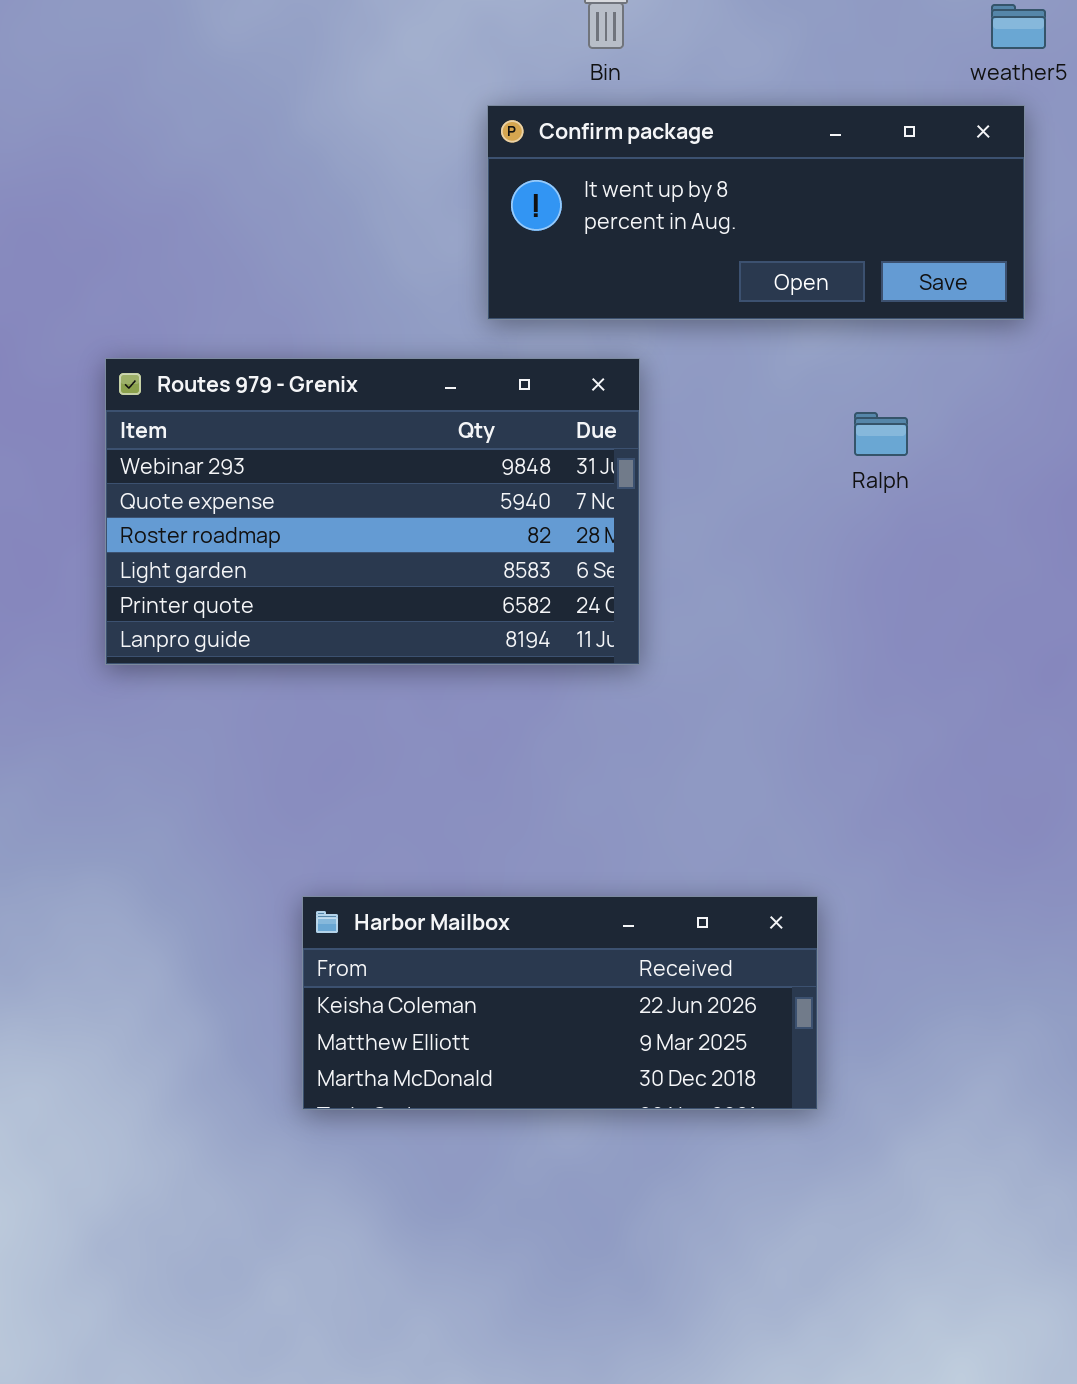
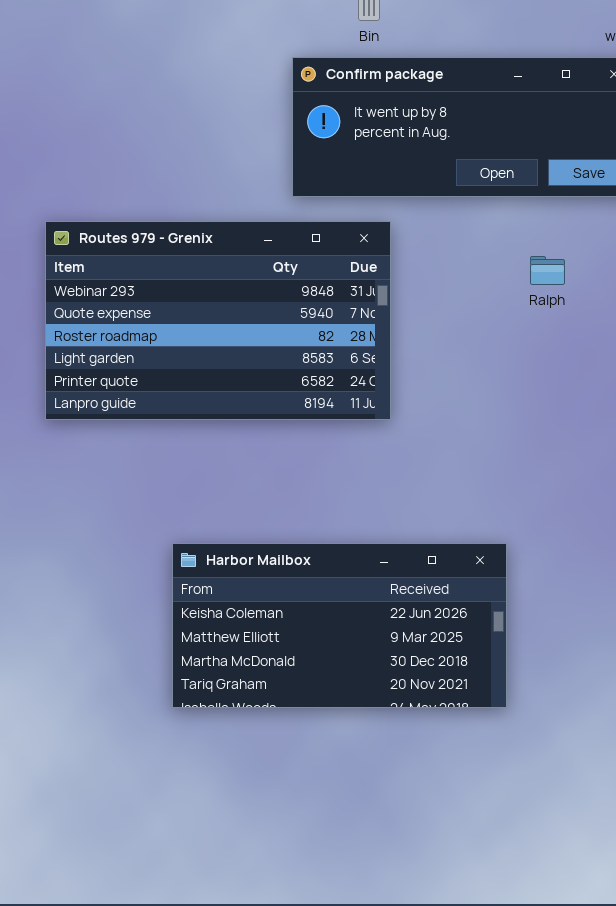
Harbor Mailbox: [302,896,818,1110] -> [172,543,507,708], resized

